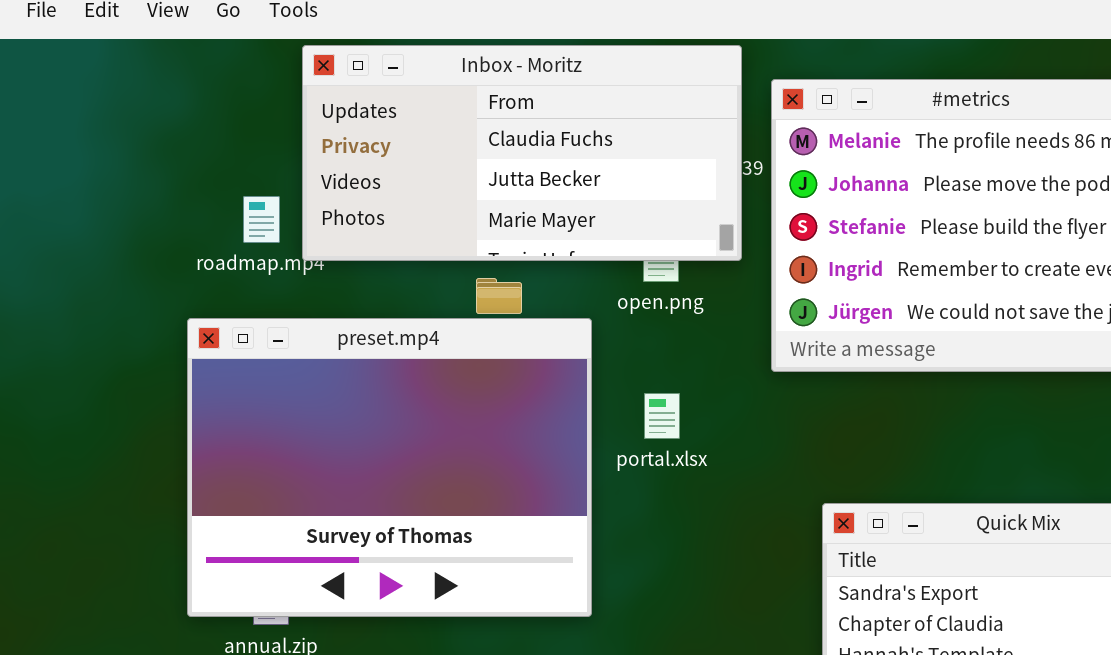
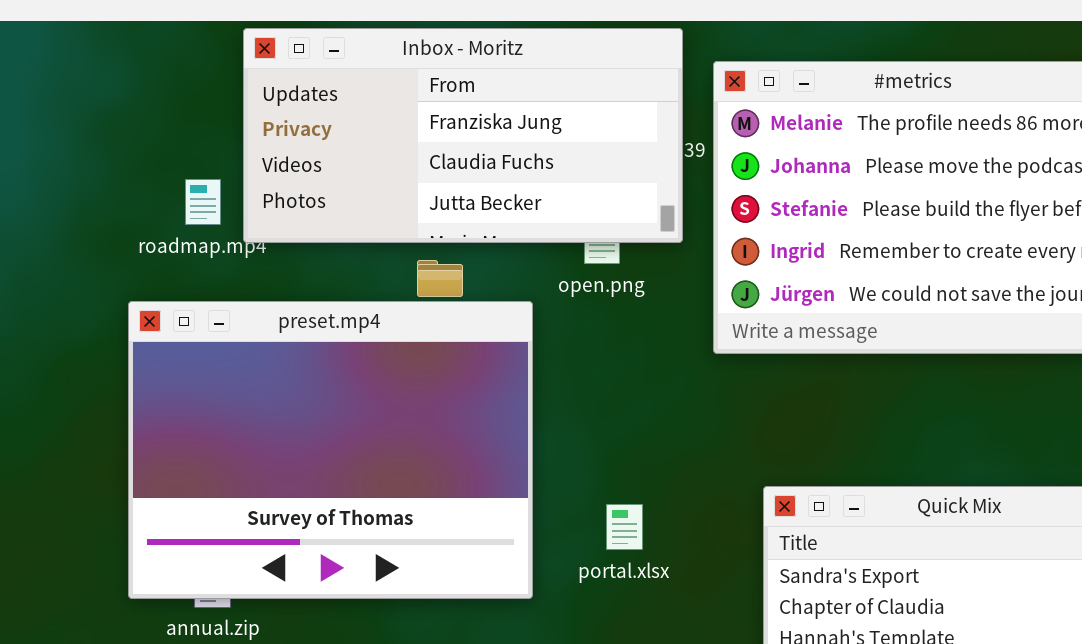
Inbox - Moritz: [302,45,742,261] -> [243,28,683,243], scrolled up 1 row
portal.xlsx: [644,393,680,439] -> [606,504,643,550], moved

